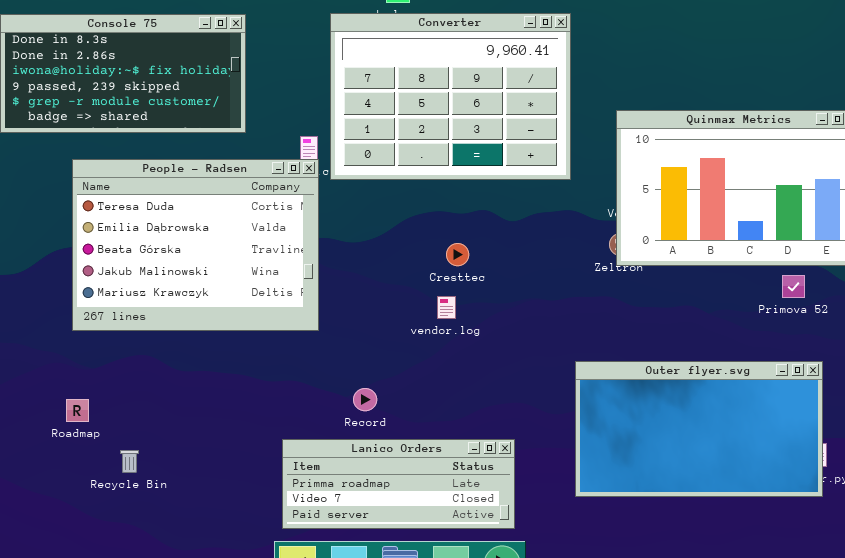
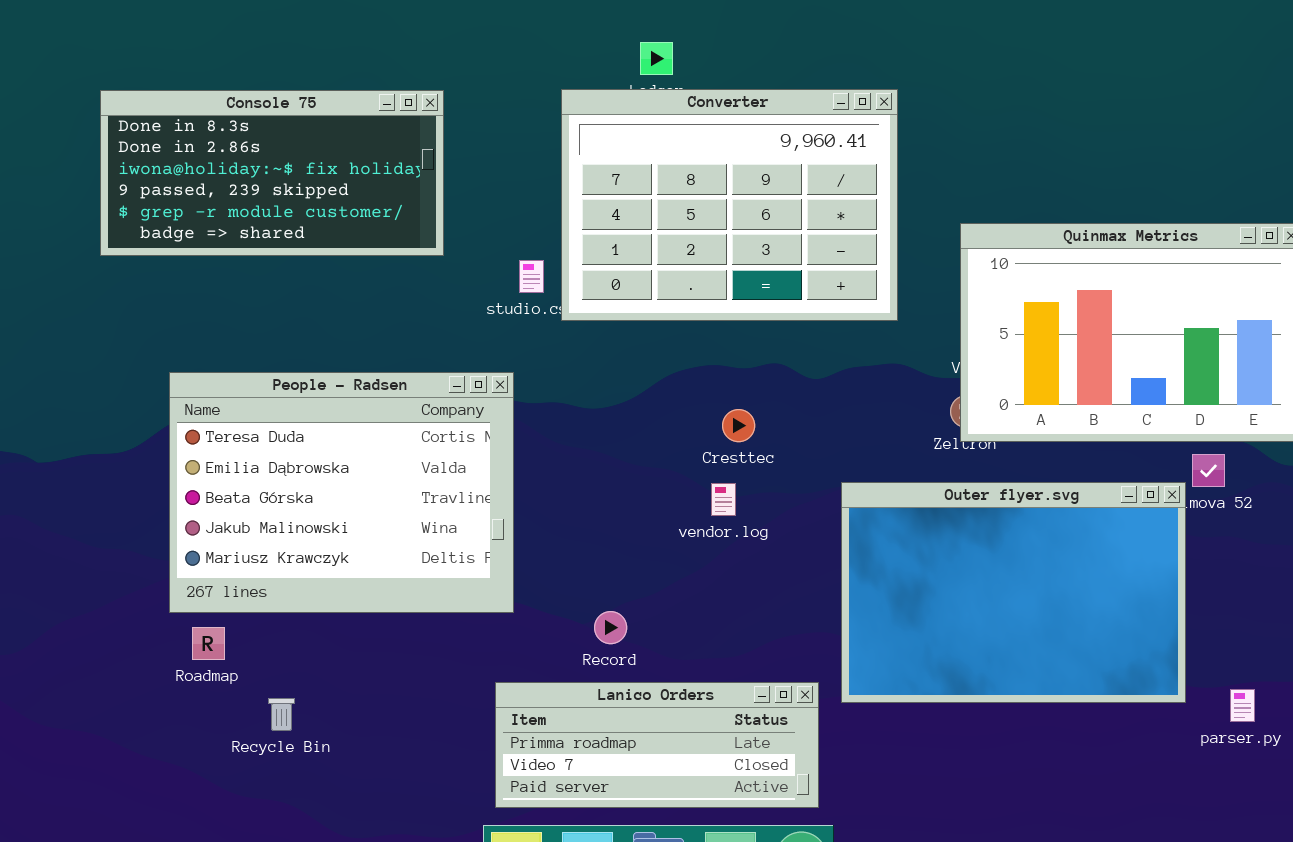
People - Radsen: [72,159,319,331] -> [169,372,514,613], moved
Outer flyer.svg: [575,361,823,497] -> [841,482,1186,703], moved, resized

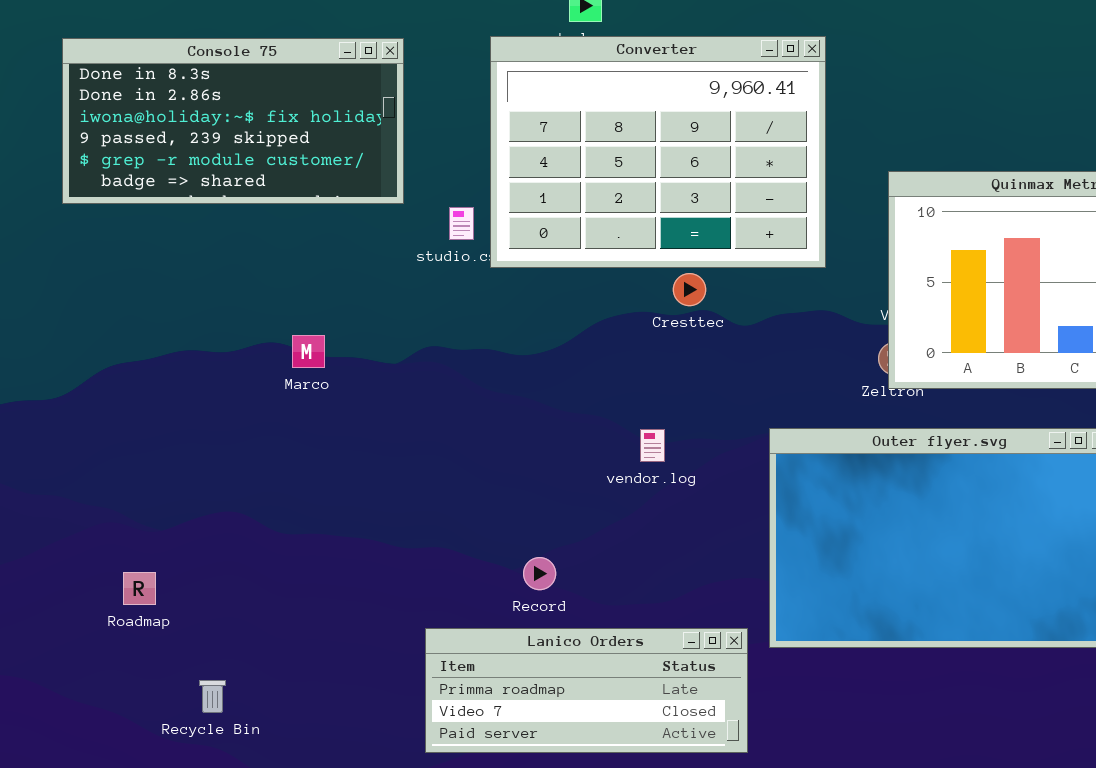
Console 75: [100,90,444,256] -> [62,38,404,204], moved
People - Radsen: [169,372,514,613] -> none, closed
Cresttec: [722,409,755,442] -> [673,273,706,306], moved
Recycle Bin: [268,698,295,731] -> [199,680,226,713], moved

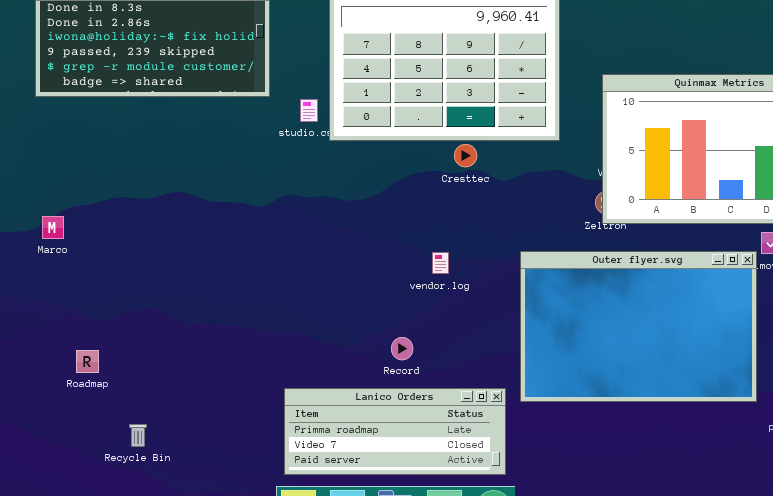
Marco: [292,335,325,368] -> [42,216,64,239], moved
Record: [523,557,556,590] -> [391,337,413,360], moved

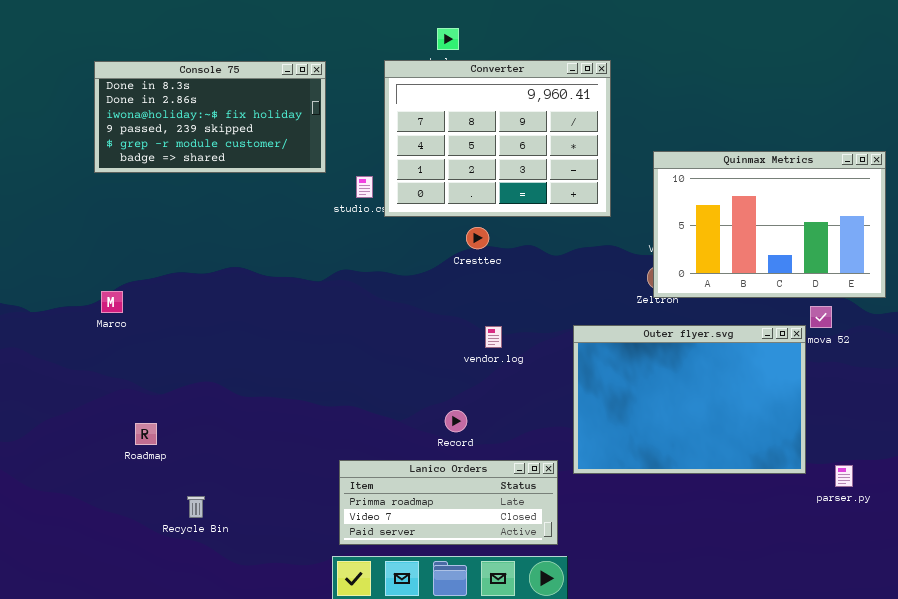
Cresttec: [454,144,477,167] -> [466,227,489,249], moved

